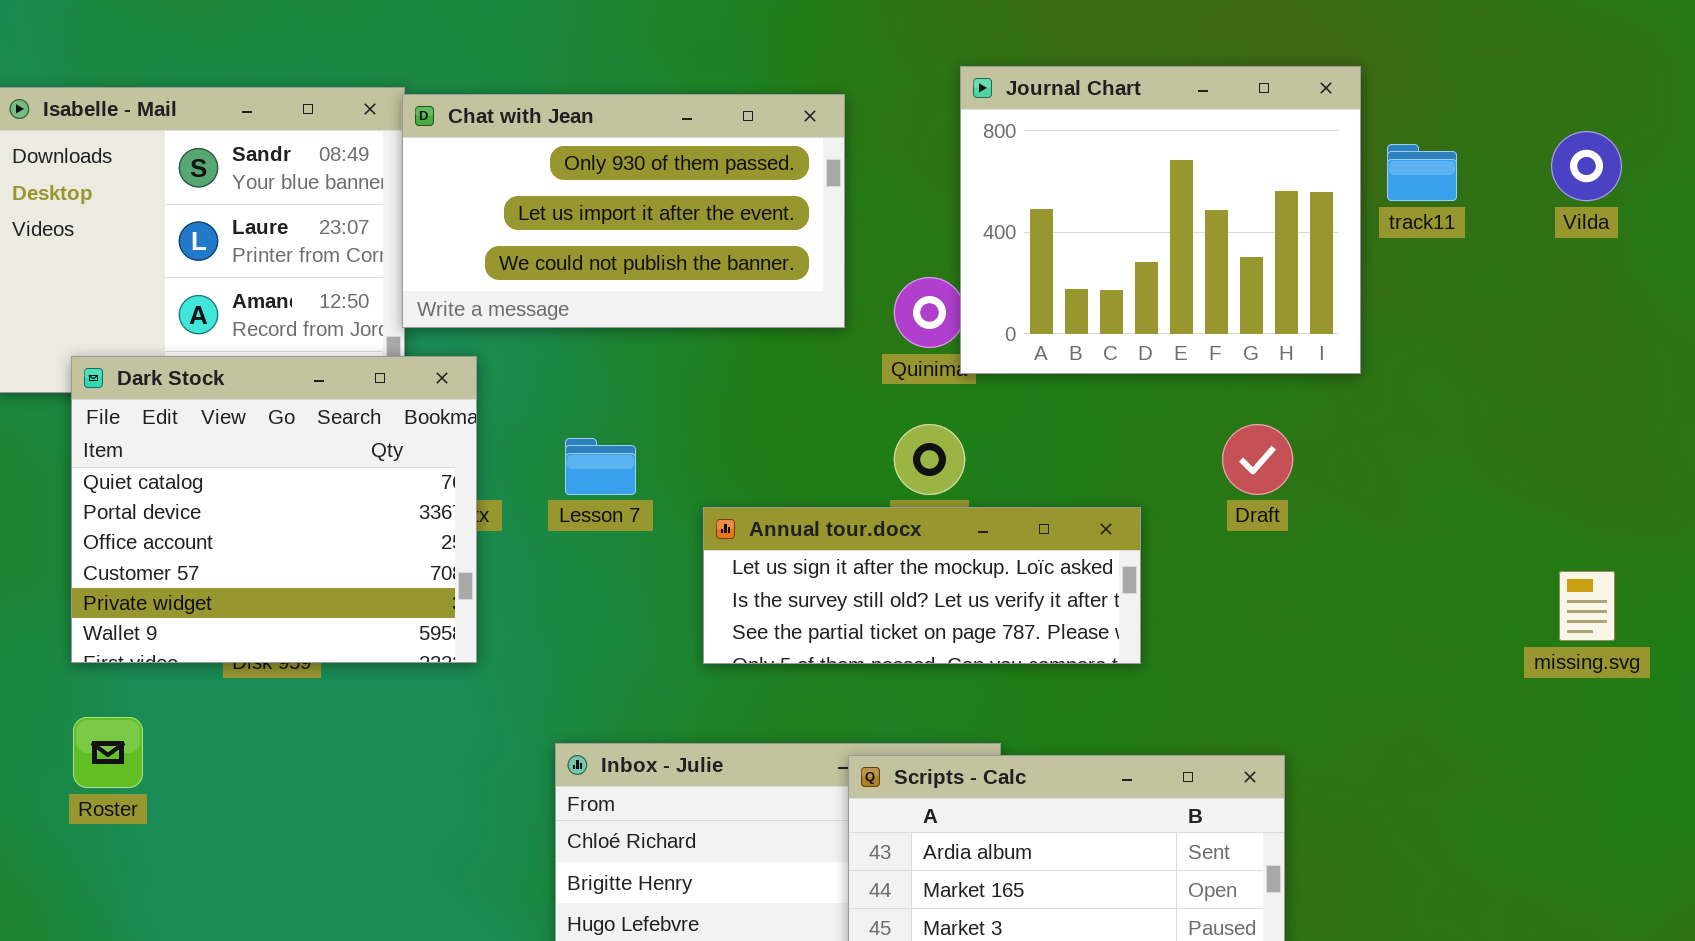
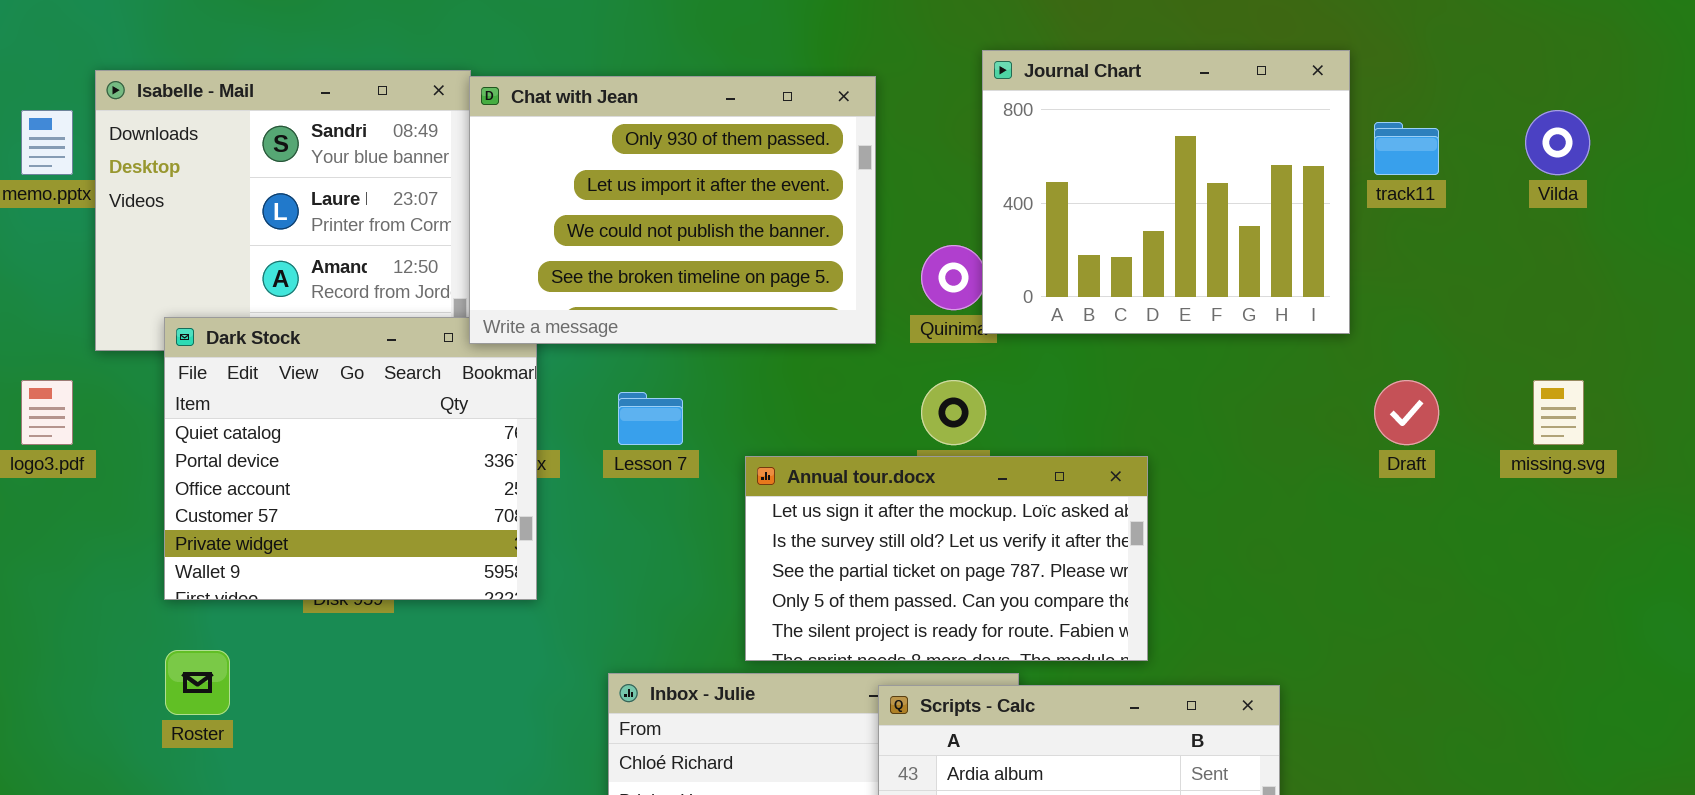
Chat with Jean: [402,94,845,328] -> [469,76,876,344], resized
Draft: [1222,424,1293,495] -> [1374,380,1439,445], moved
Annual tour.docx: [703,507,1141,664] -> [745,456,1148,661], resized
missing.svg: [1559,571,1615,641] -> [1533,380,1584,445], moved

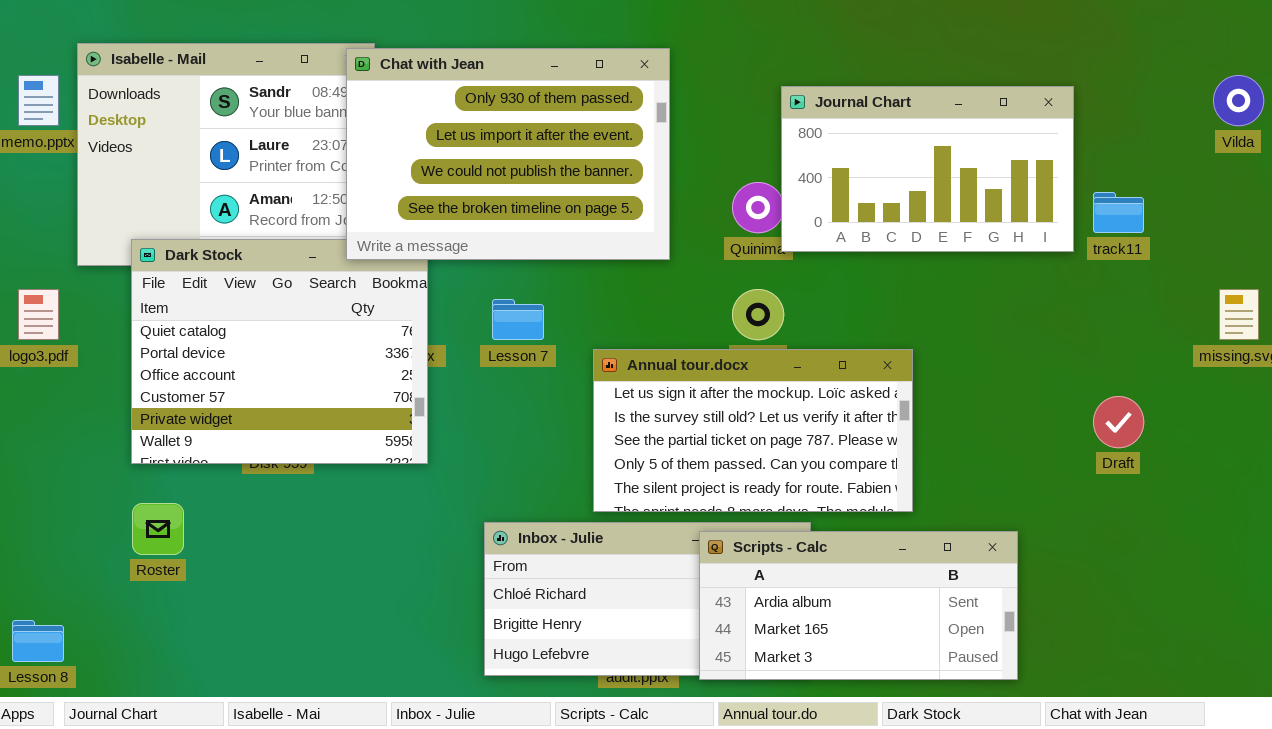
Journal Chart: [982,50,1350,334] -> [781,86,1074,252], resized
Chat with Jean: [469,76,876,344] -> [346,48,670,260], moved
track11: [1374,122,1439,175] -> [1093,192,1144,233], moved
Draft: [1374,380,1439,445] -> [1093,396,1144,448], moved

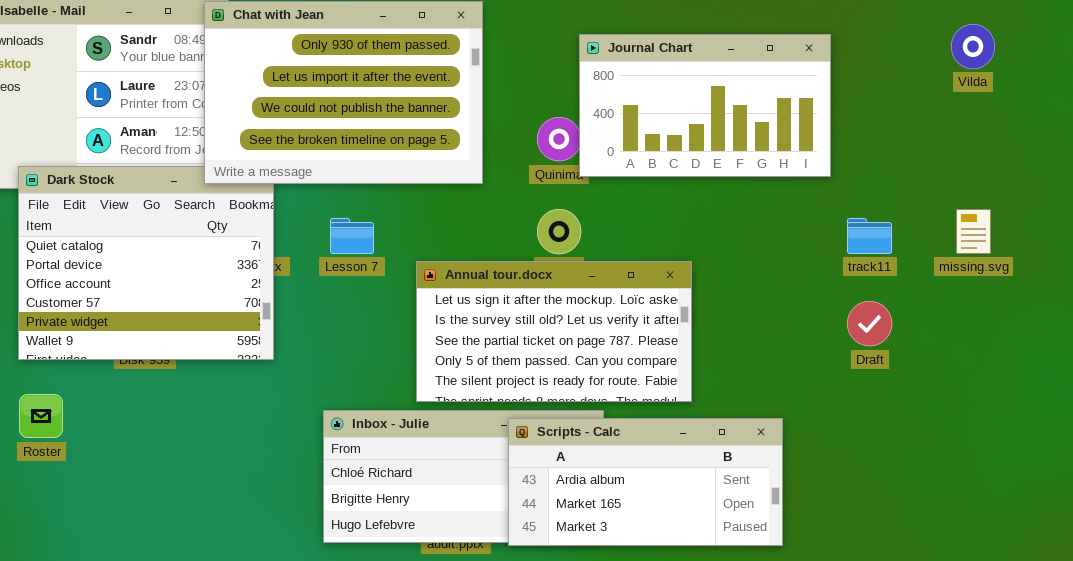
track11: [1093,192,1144,233] -> [847,218,892,254], moved

